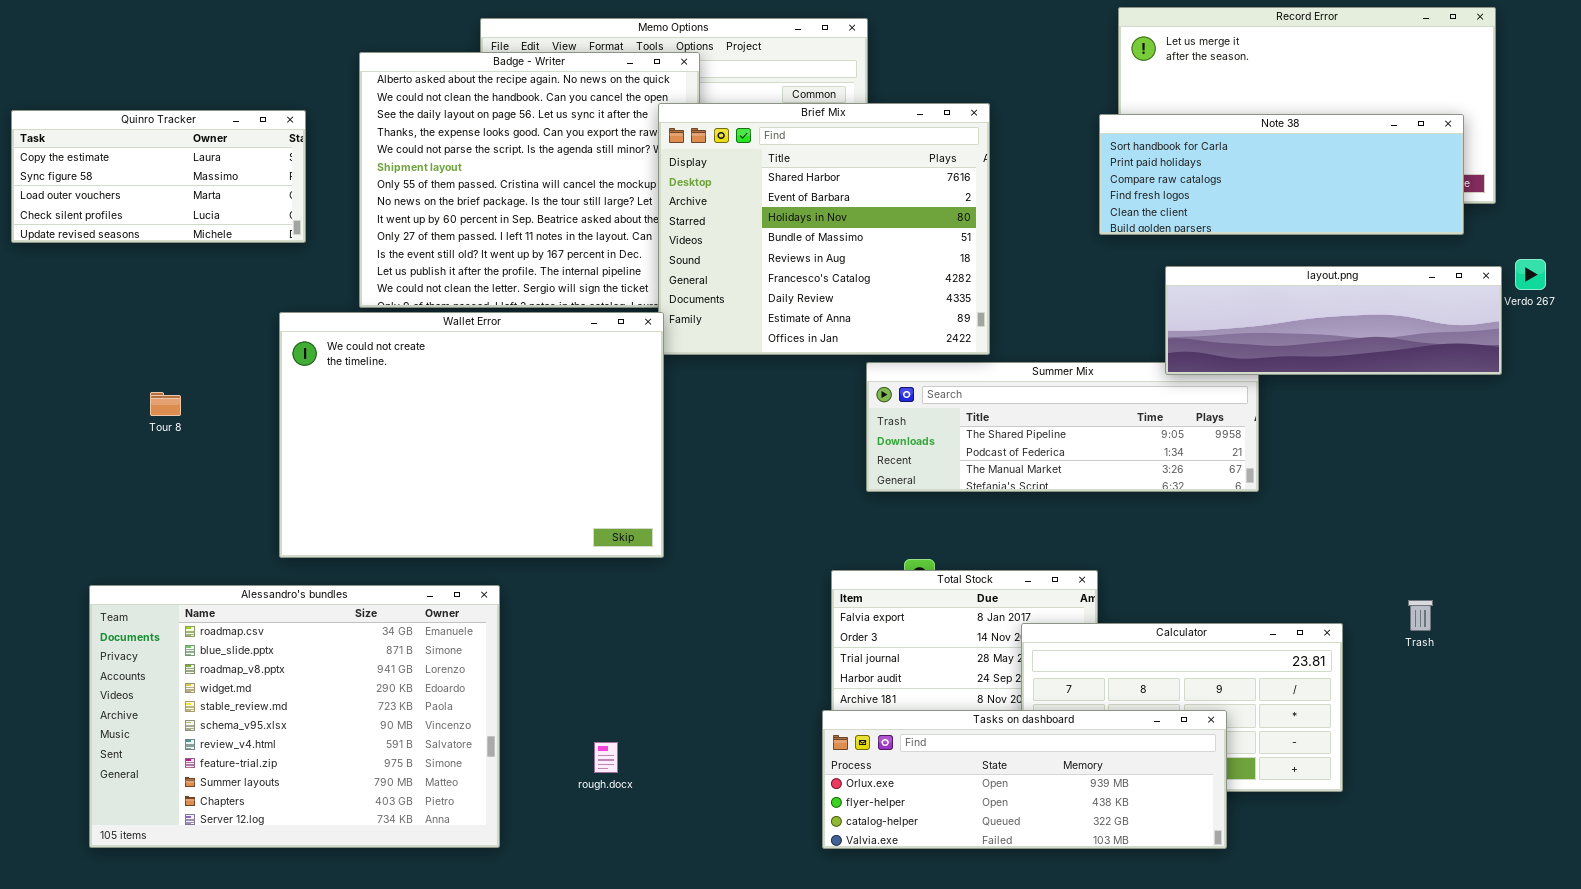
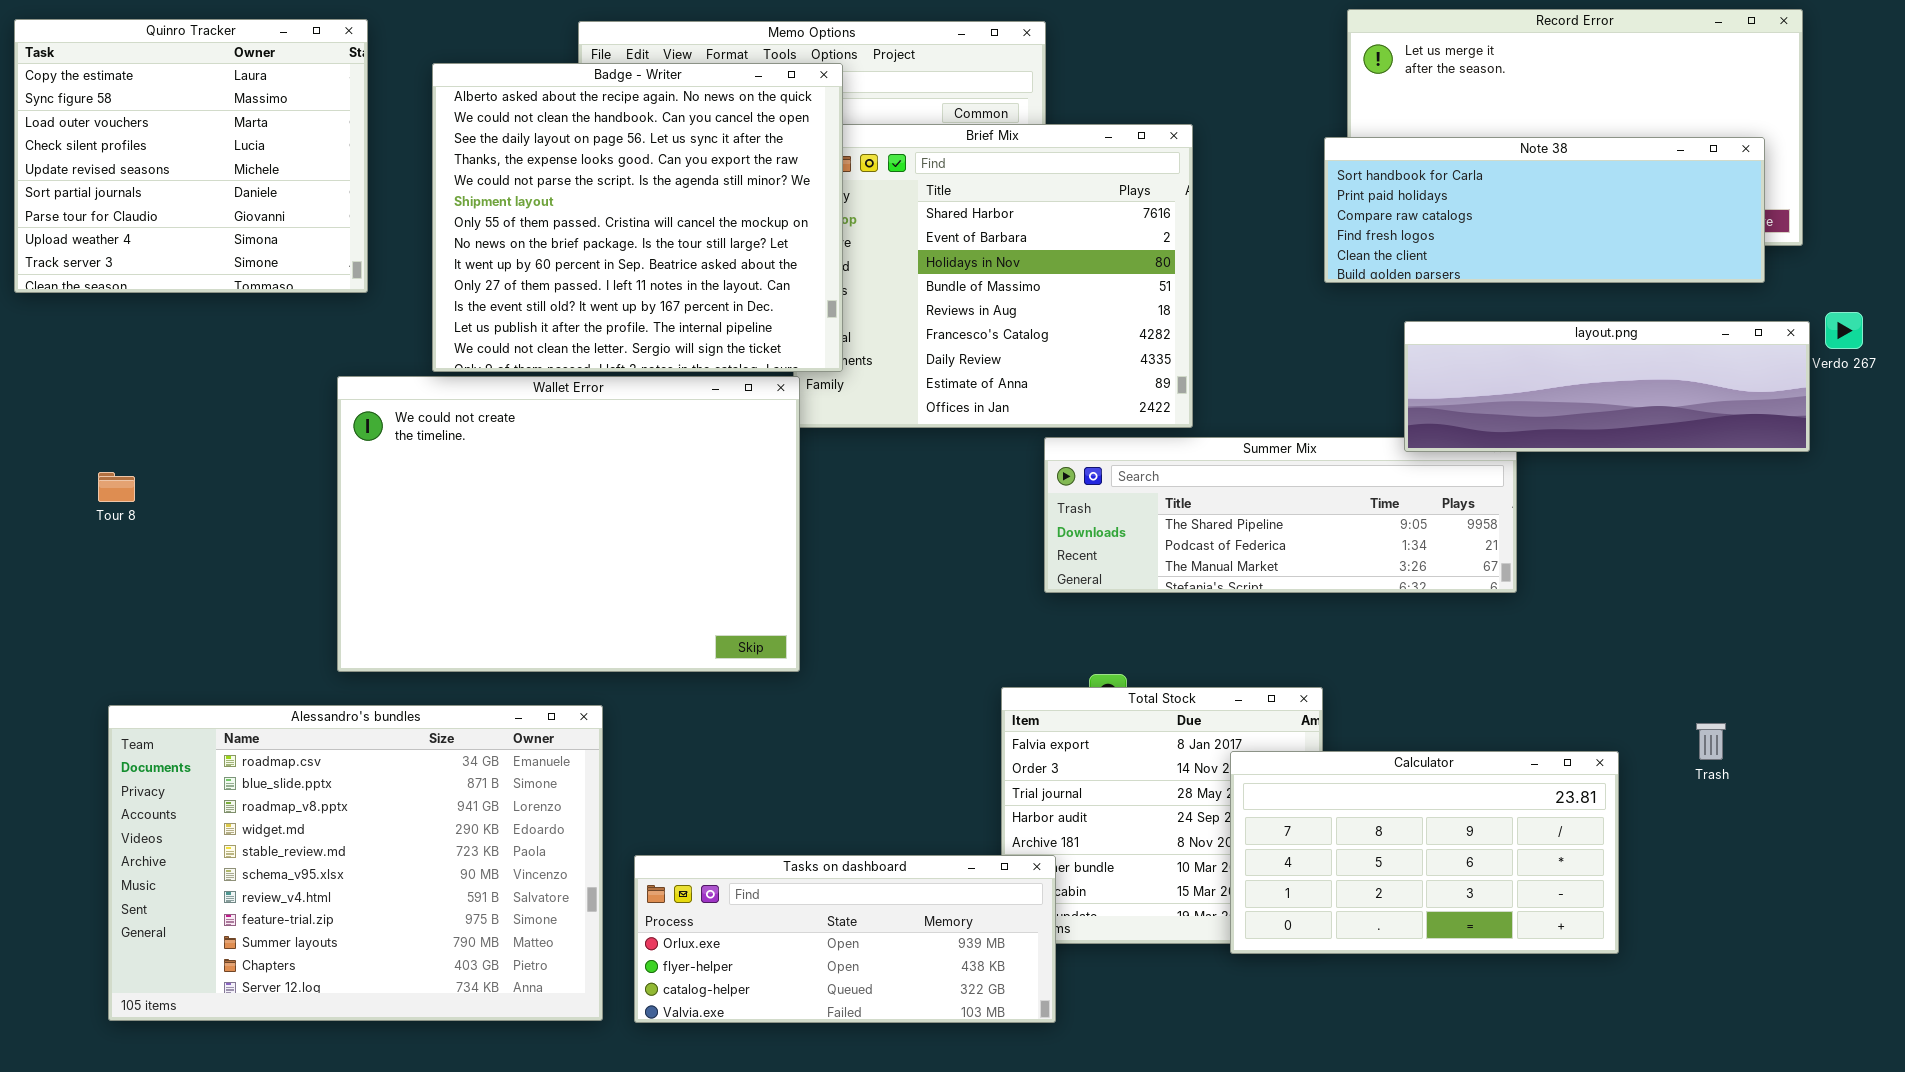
Badge - Writer: [359,52,700,308] -> [432,63,843,372], raised
Quinro Tracker: [11,110,306,243] -> [14,19,368,293], resized
Tour 8: [150,392,181,416] -> [98,472,135,502], moved
Tasks on dashboard: [822,710,1227,849] -> [634,855,1056,1023], moved, resized

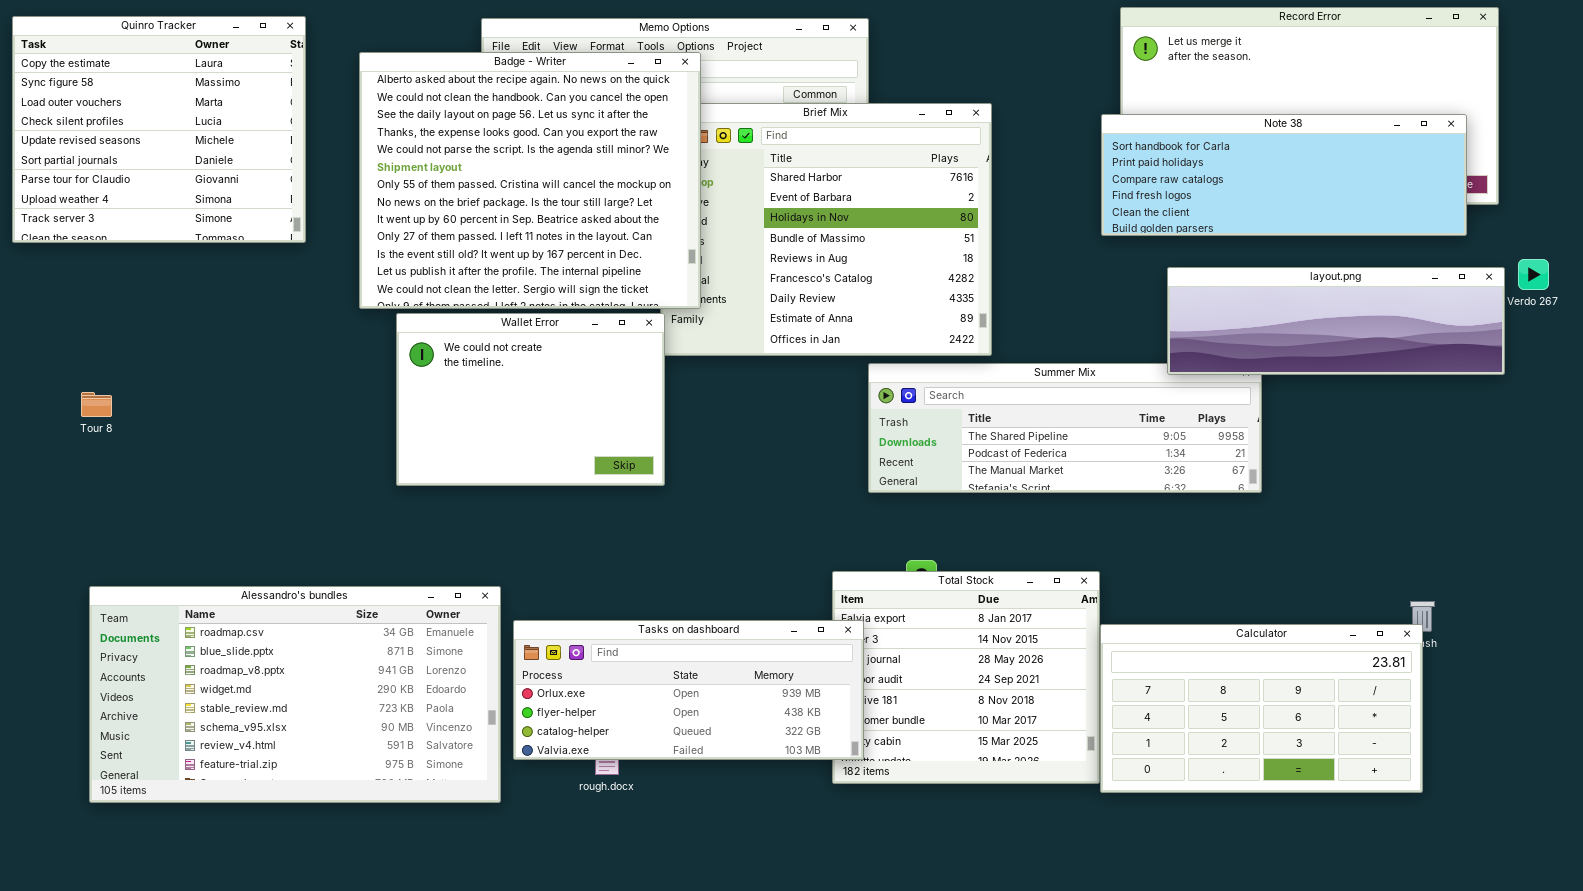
Wallet Error: [337,376,800,672] -> [396,313,665,486], resized
Alessandro's bundles: [108,705,603,1021] -> [89,586,501,803], resized
Calculator: [1230,751,1619,954] -> [1100,624,1423,793], moved
Tasks on dashboard: [634,855,1056,1023] -> [513,620,864,760], moved

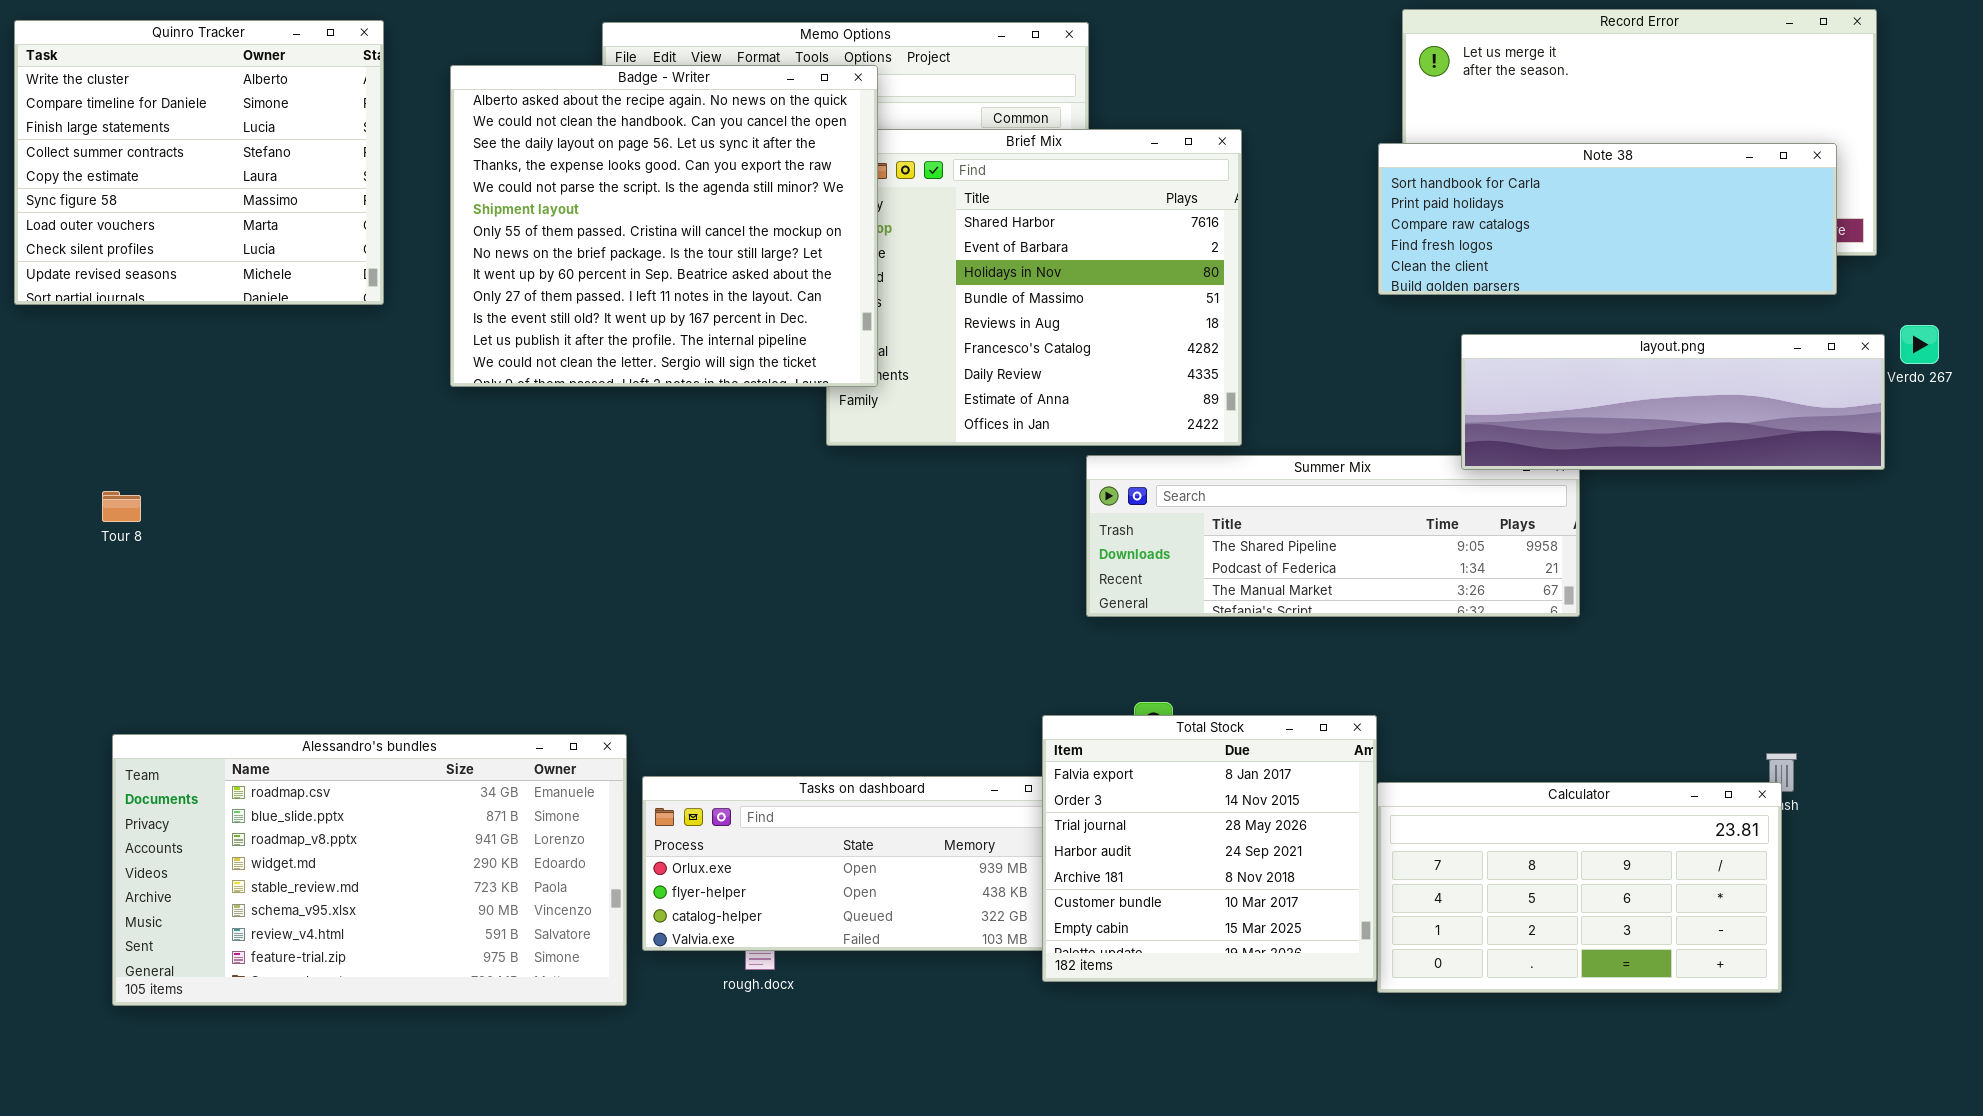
Quinro Tracker: [12,16,306,243] -> [14,20,384,305], scrolled up 4 rows
Wallet Error: [396,313,665,486] -> none, closed
Total Stock: [832,571,1100,784] -> [1042,715,1377,982], raised

